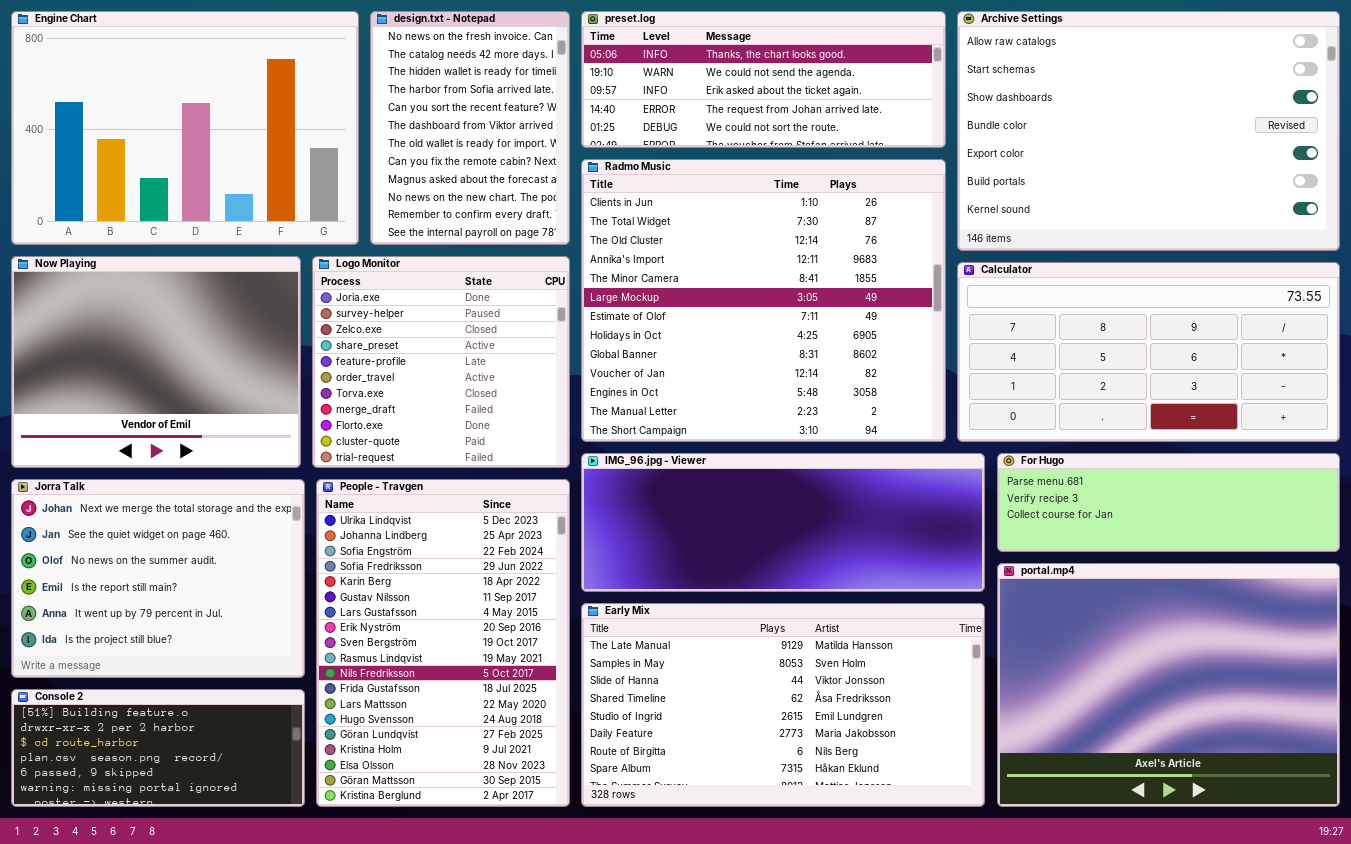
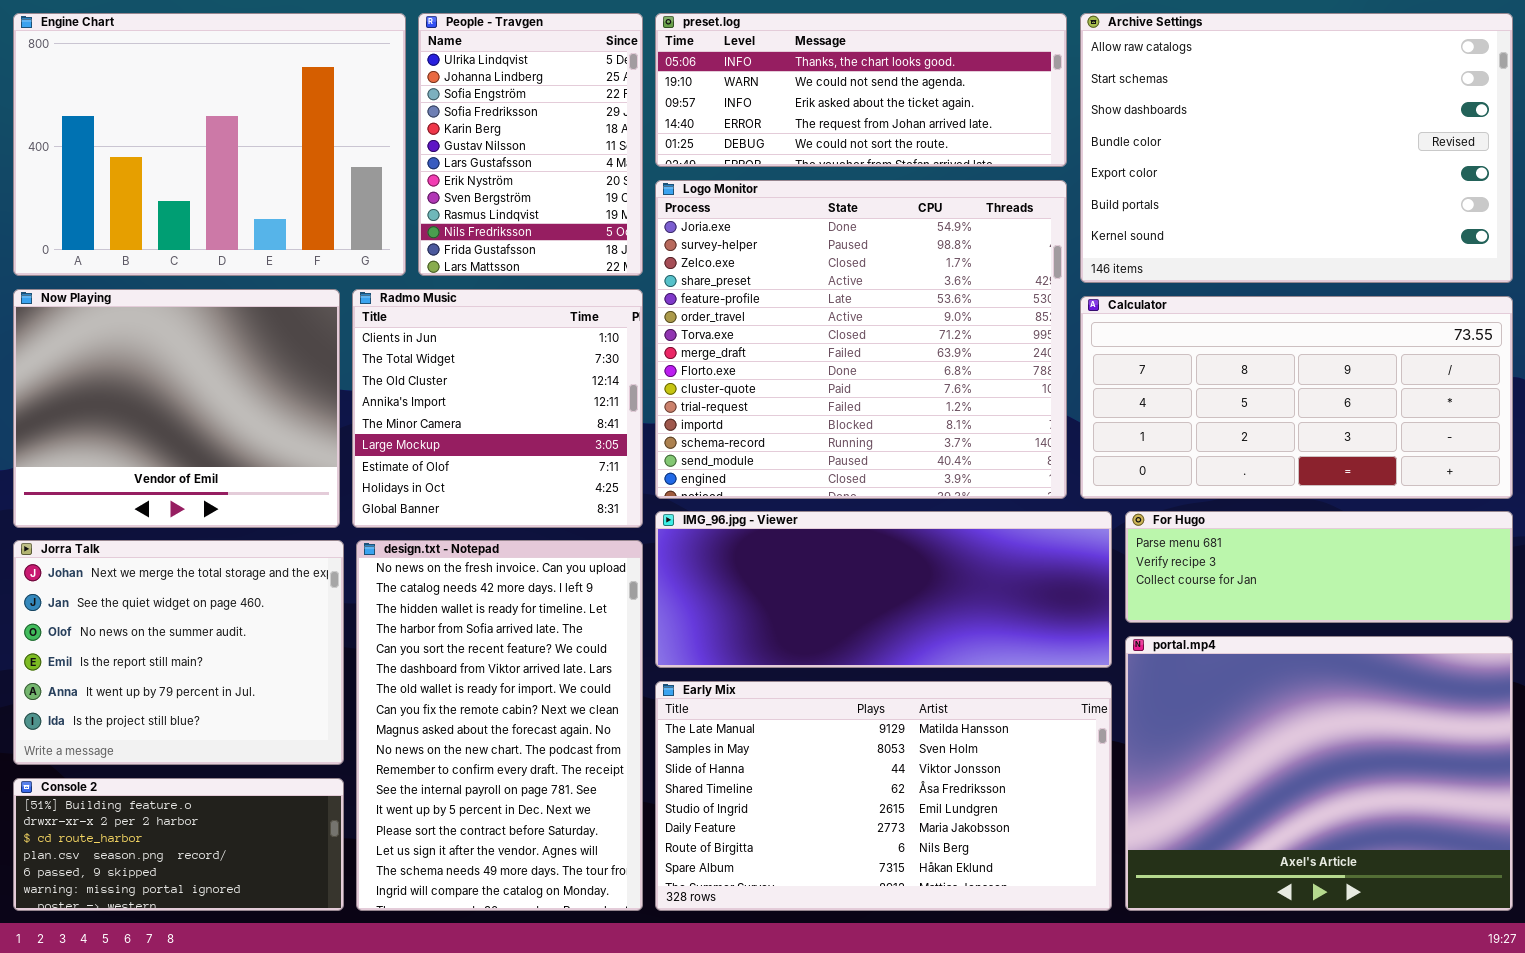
design.txt - Notepad: [370,11,570,245] -> [356,540,643,911], moved, resized
Radmo Music: [581,159,946,442] -> [352,289,643,528], moved, resized
Logo Monitor: [312,256,570,468] -> [655,180,1067,499], moved, resized
People - Travgen: [316,479,570,807] -> [418,13,643,276], moved, resized

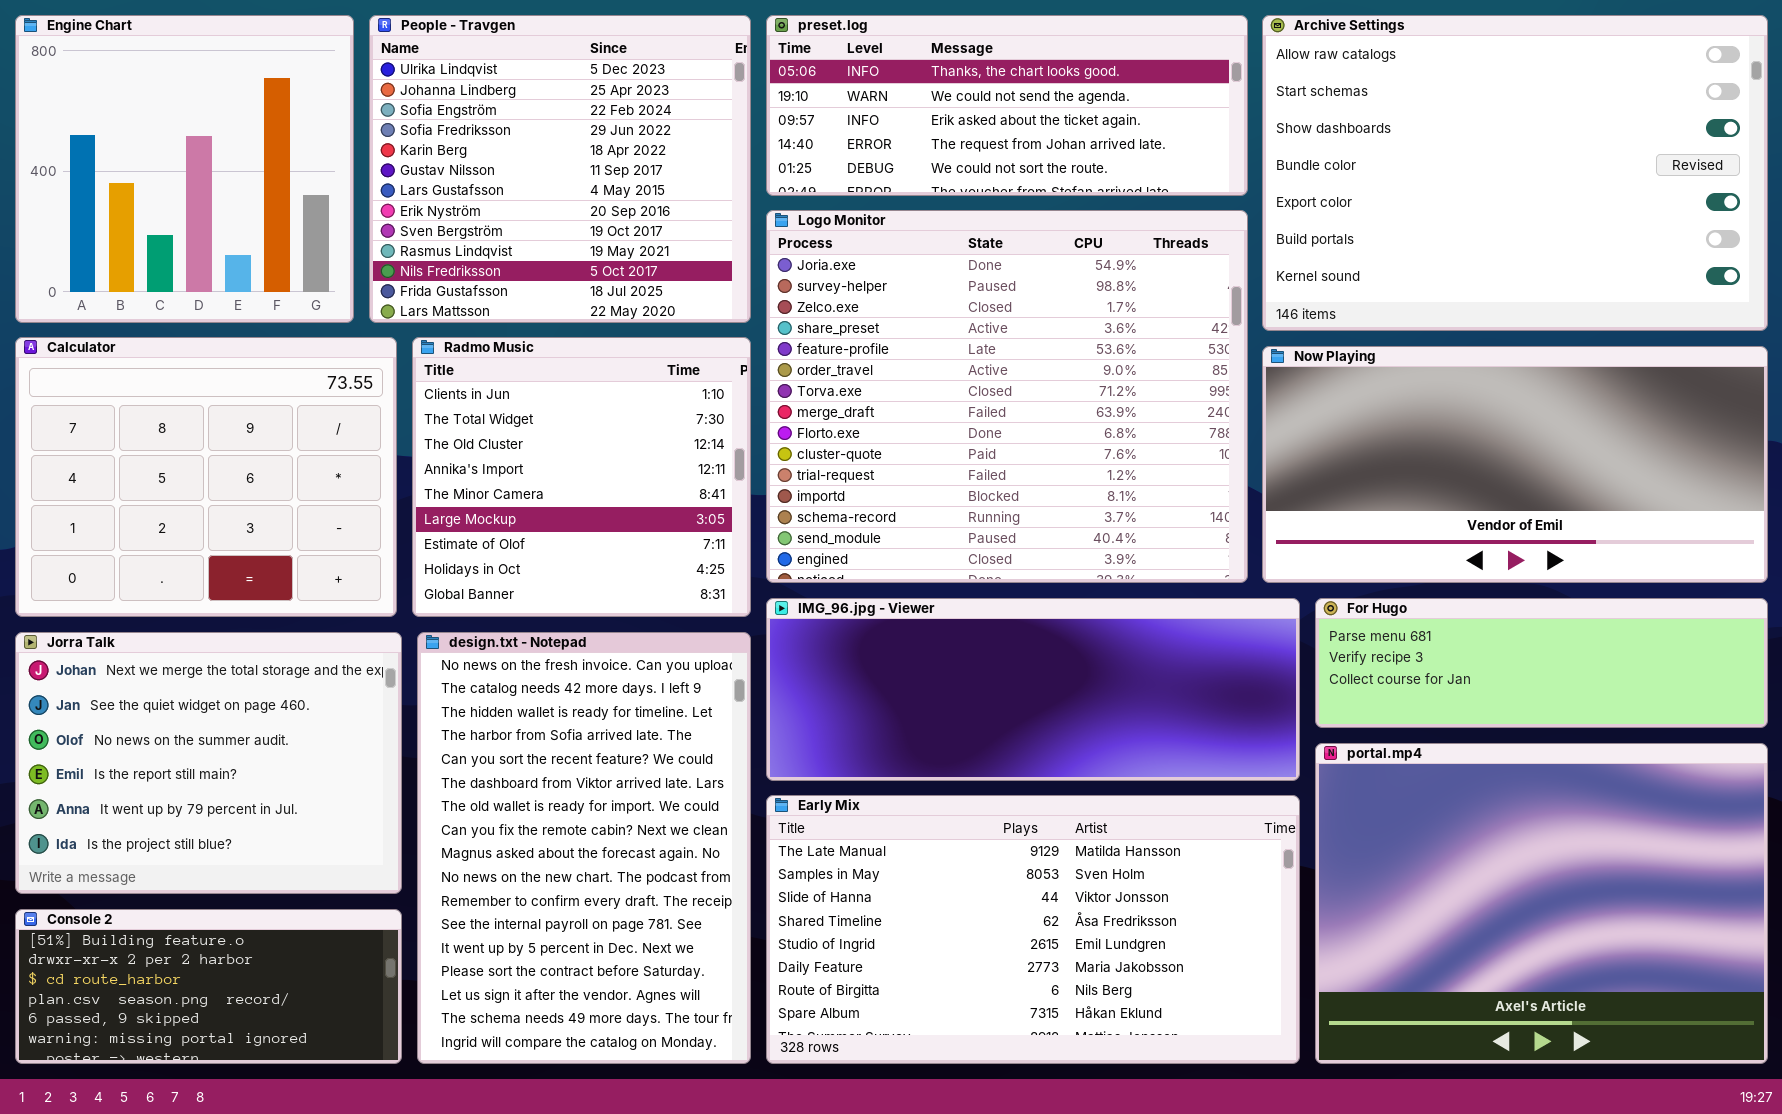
Engine Chart: [13,13,406,276] -> [15,15,354,323], resized
People - Travgen: [418,13,643,276] -> [369,15,751,323], resized
Now Playing: [13,289,340,528] -> [1262,346,1768,583], moved, resized
Calculator: [1080,296,1513,499] -> [15,337,397,617], moved, resized

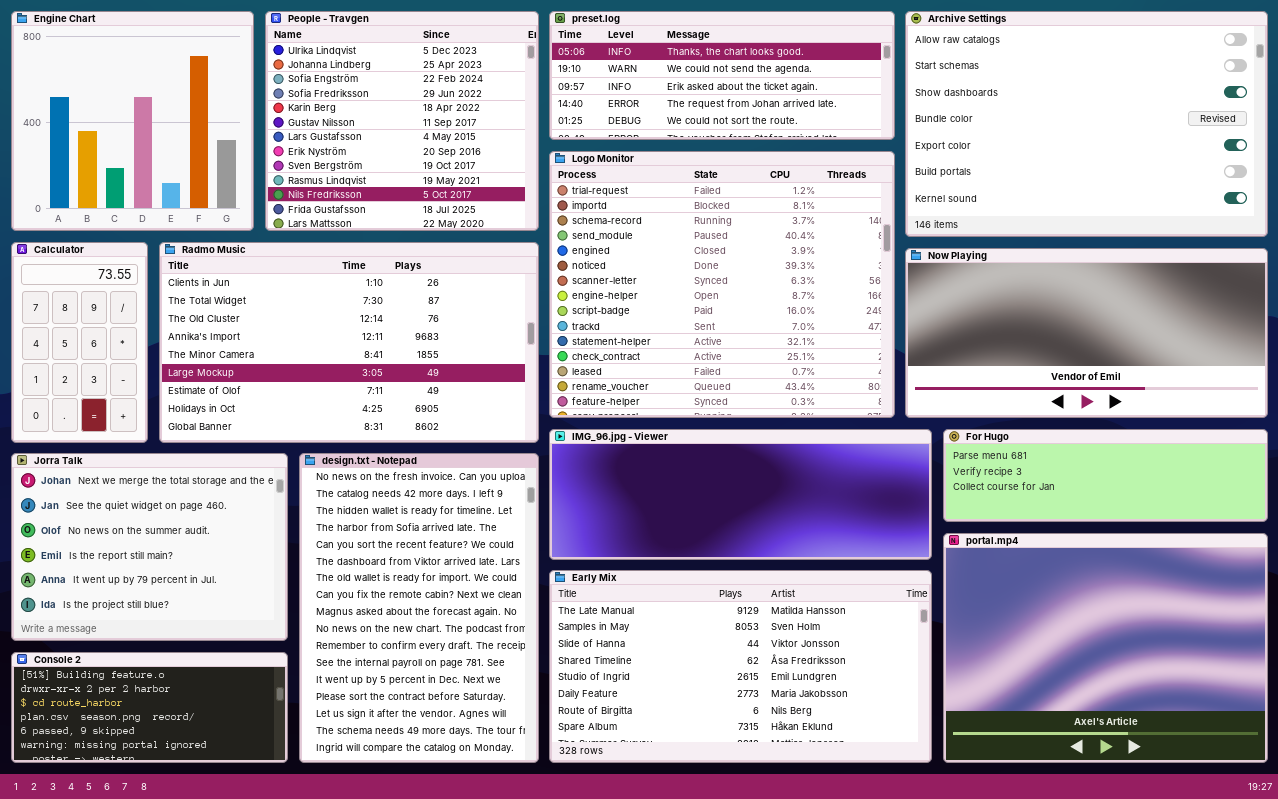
Logo Monitor: [766,210,1248,583] -> [549,151,895,418], scrolled down 10 rows
Calculator: [15,337,397,617] -> [11,242,148,443], resized
Radmo Music: [412,337,751,617] -> [159,242,539,443], resized

